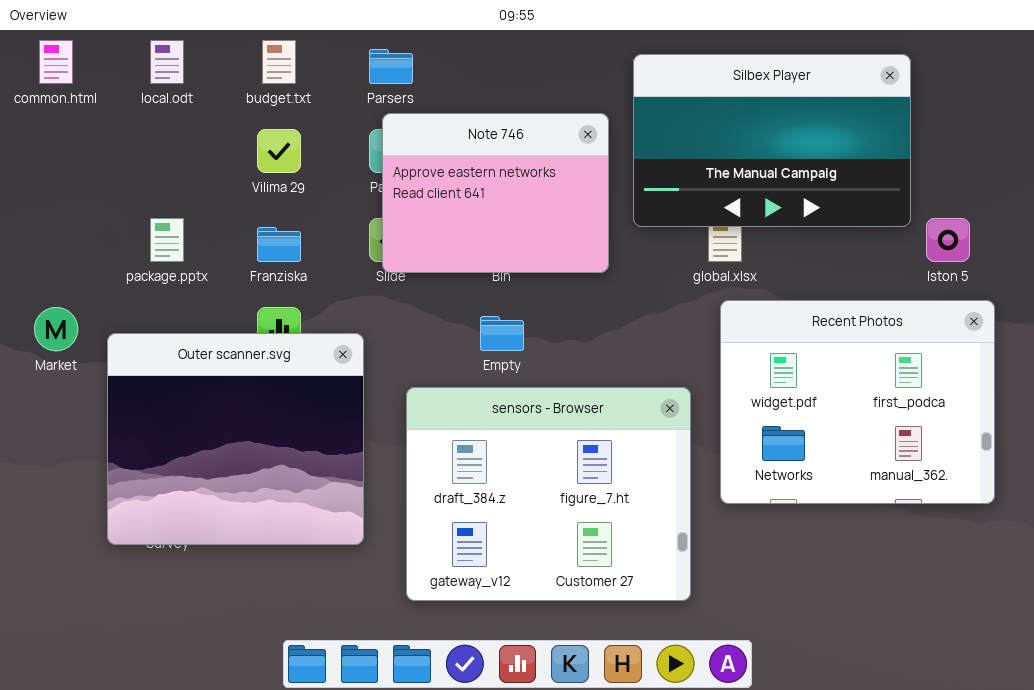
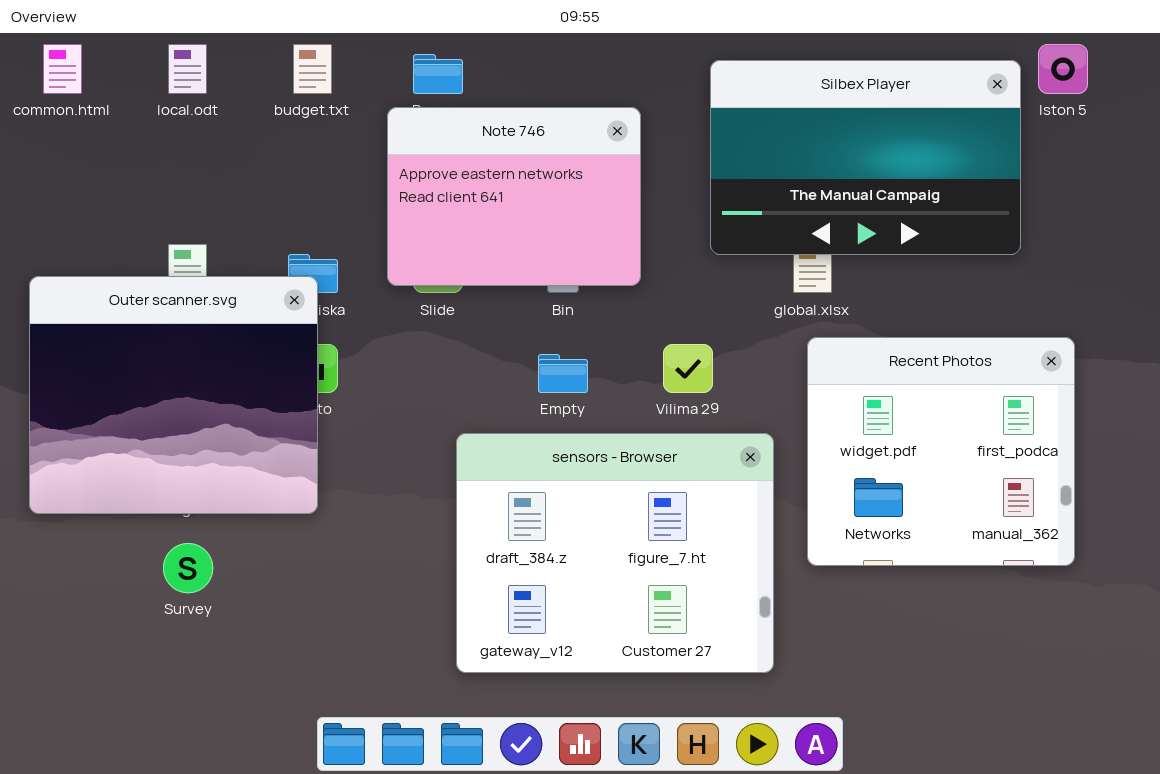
Note 746: [382,113,609,273] -> [387,107,641,286], moved
Vilima 29: [257,129,301,173] -> [663,344,713,393], moved
Iston 5: [926,218,970,262] -> [1038,44,1088,94], moved
Recent Photos: [720,300,995,504] -> [807,337,1075,566], resized
Outer scanner.svg: [107,333,364,545] -> [29,276,318,514], moved

